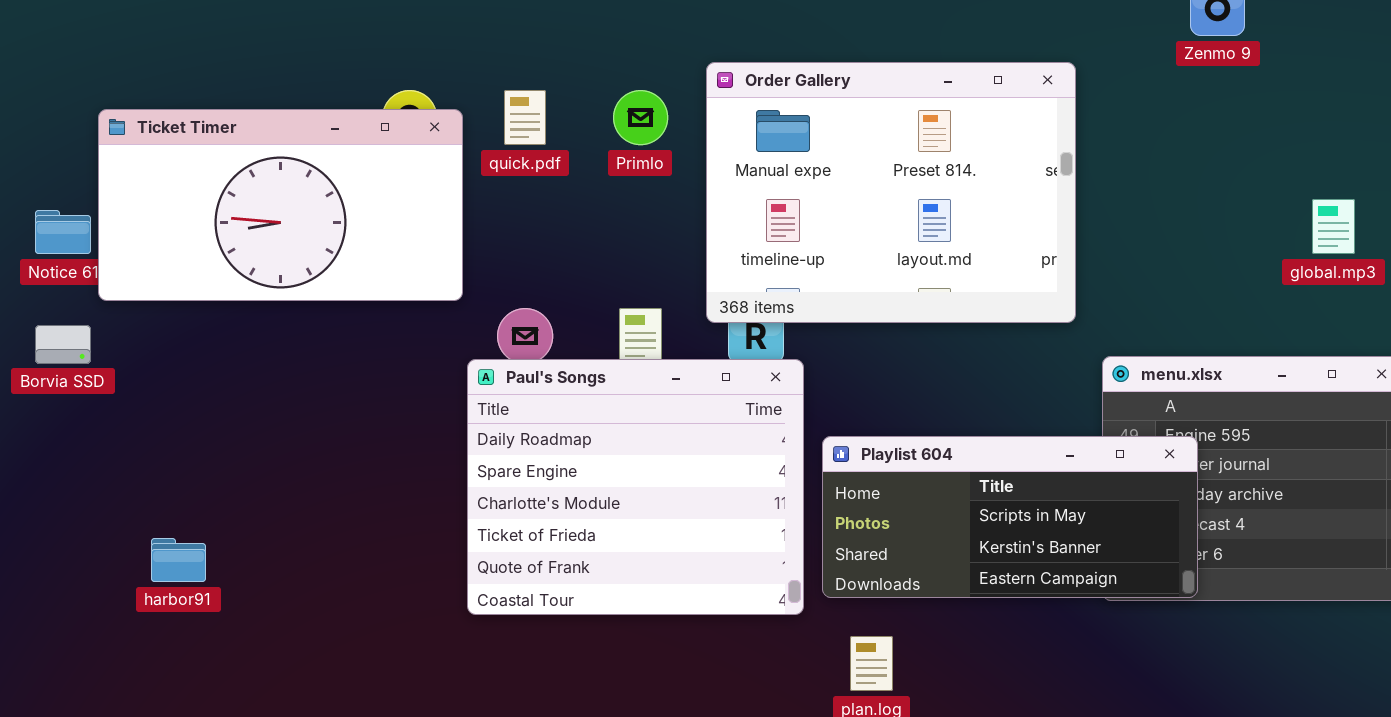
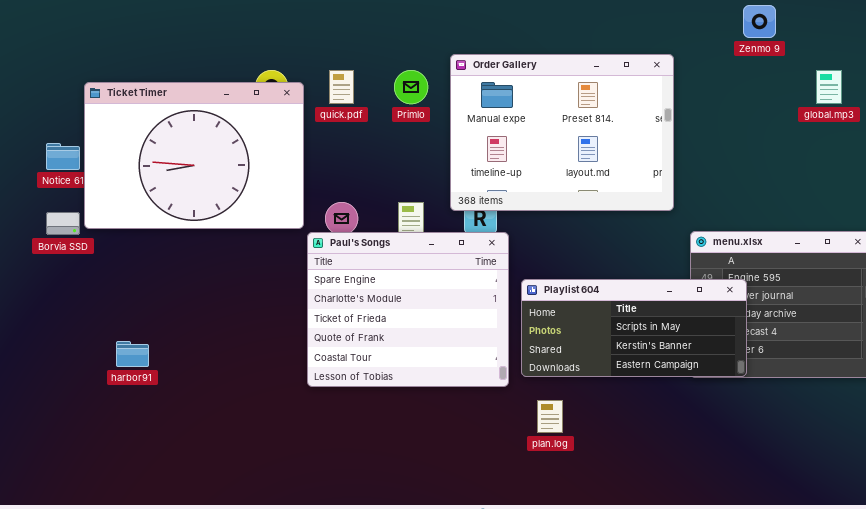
Ticket Timer: [98,109,463,301] -> [84,82,304,229], resized
global.mp3: [1312,199,1355,254] -> [816,70,842,104], moved
Paul's Songs: [467,359,804,615] -> [307,232,509,387], scrolled down 1 row

